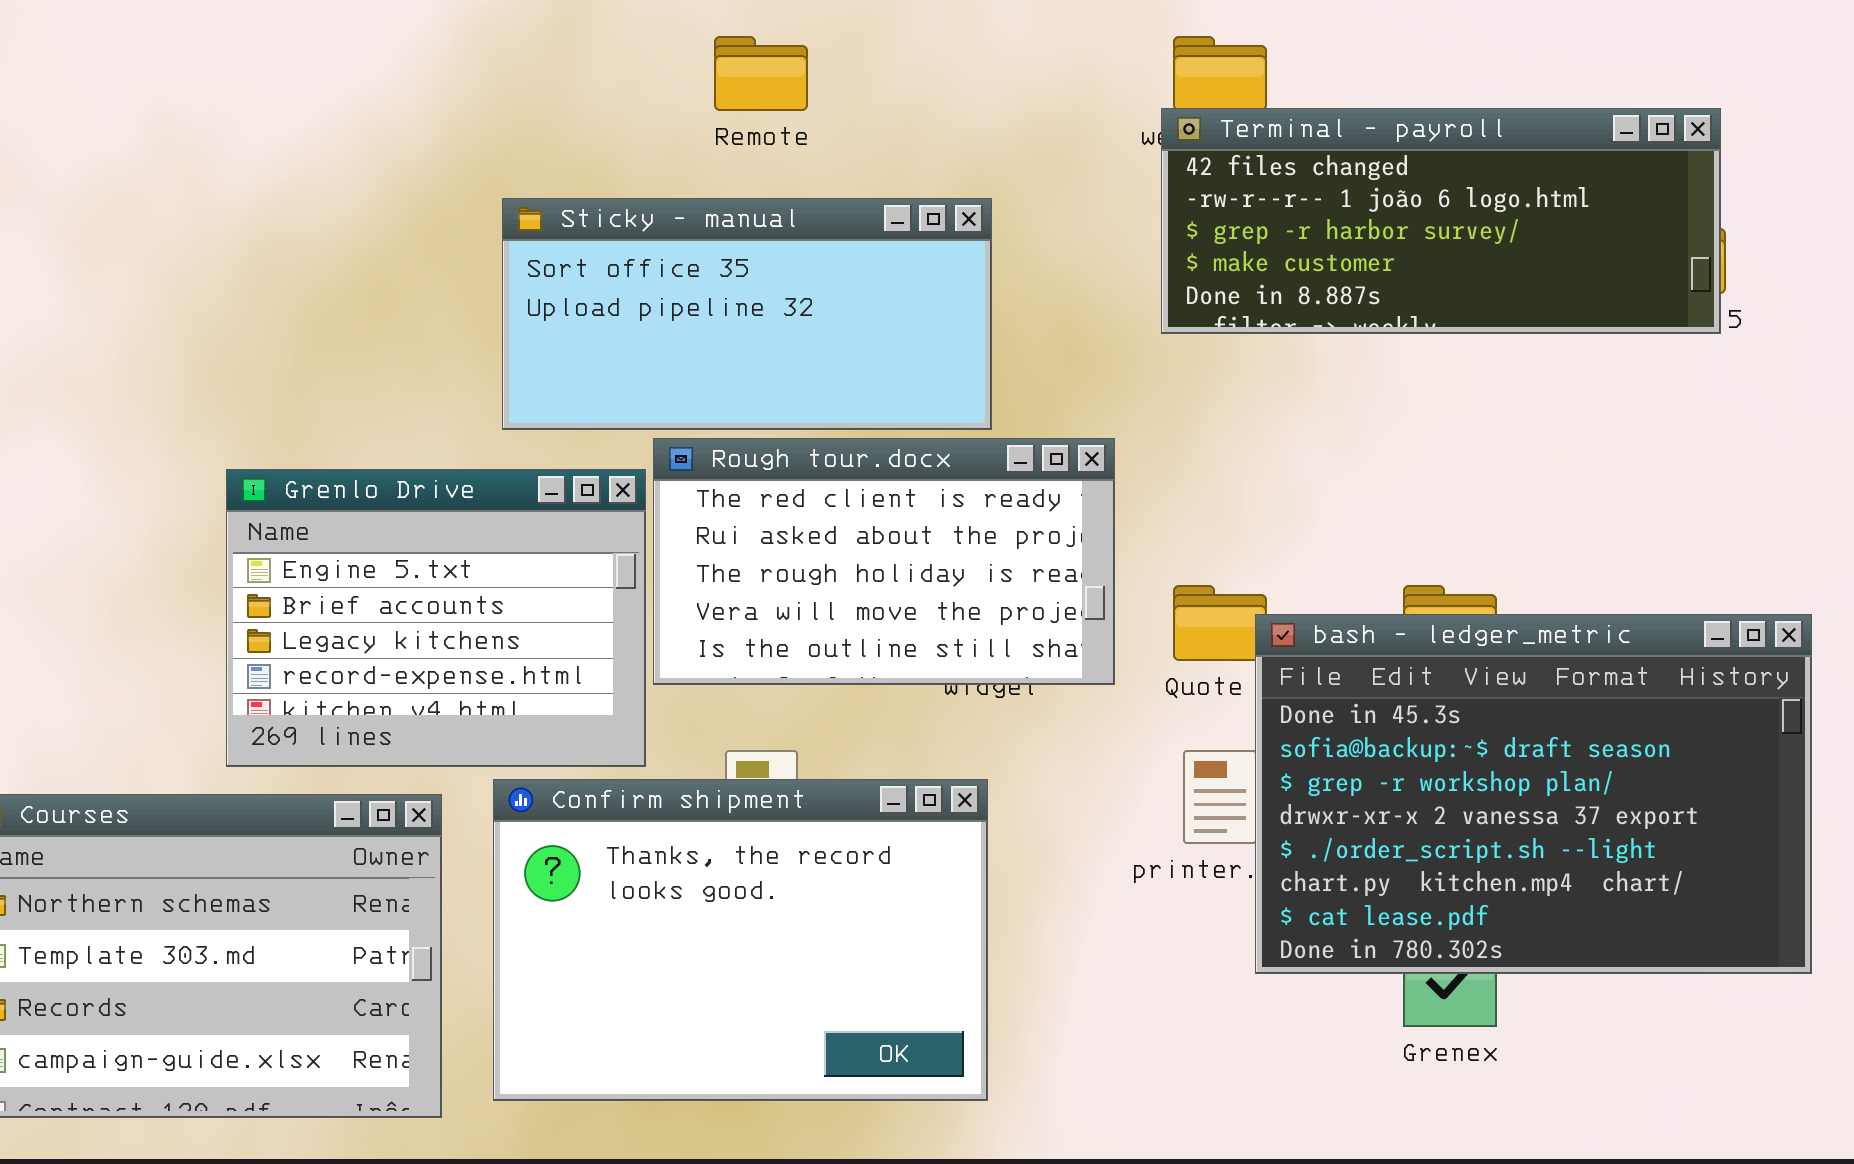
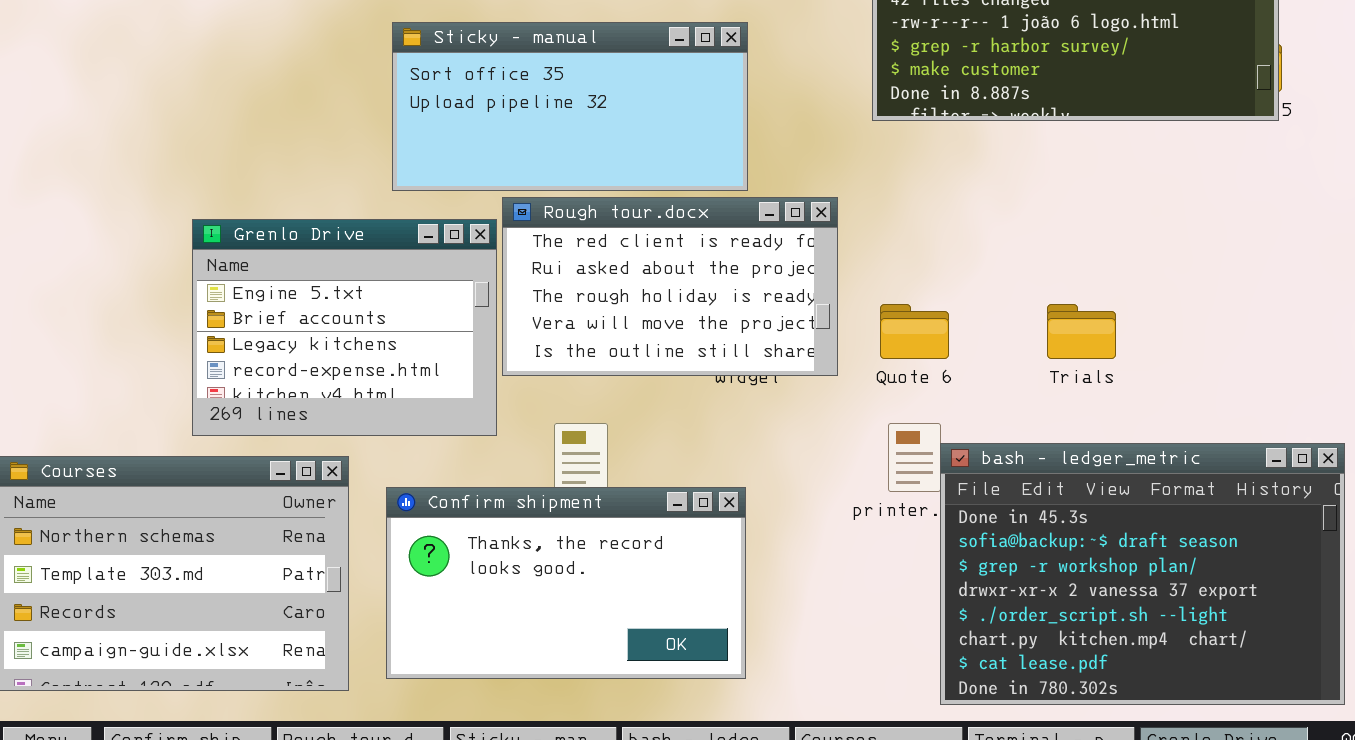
bash - ledger_metric: [1255,614,1812,974] -> [940,443,1345,705], moved
Confirm shipment: [493,779,988,1101] -> [386,487,746,679], resized

